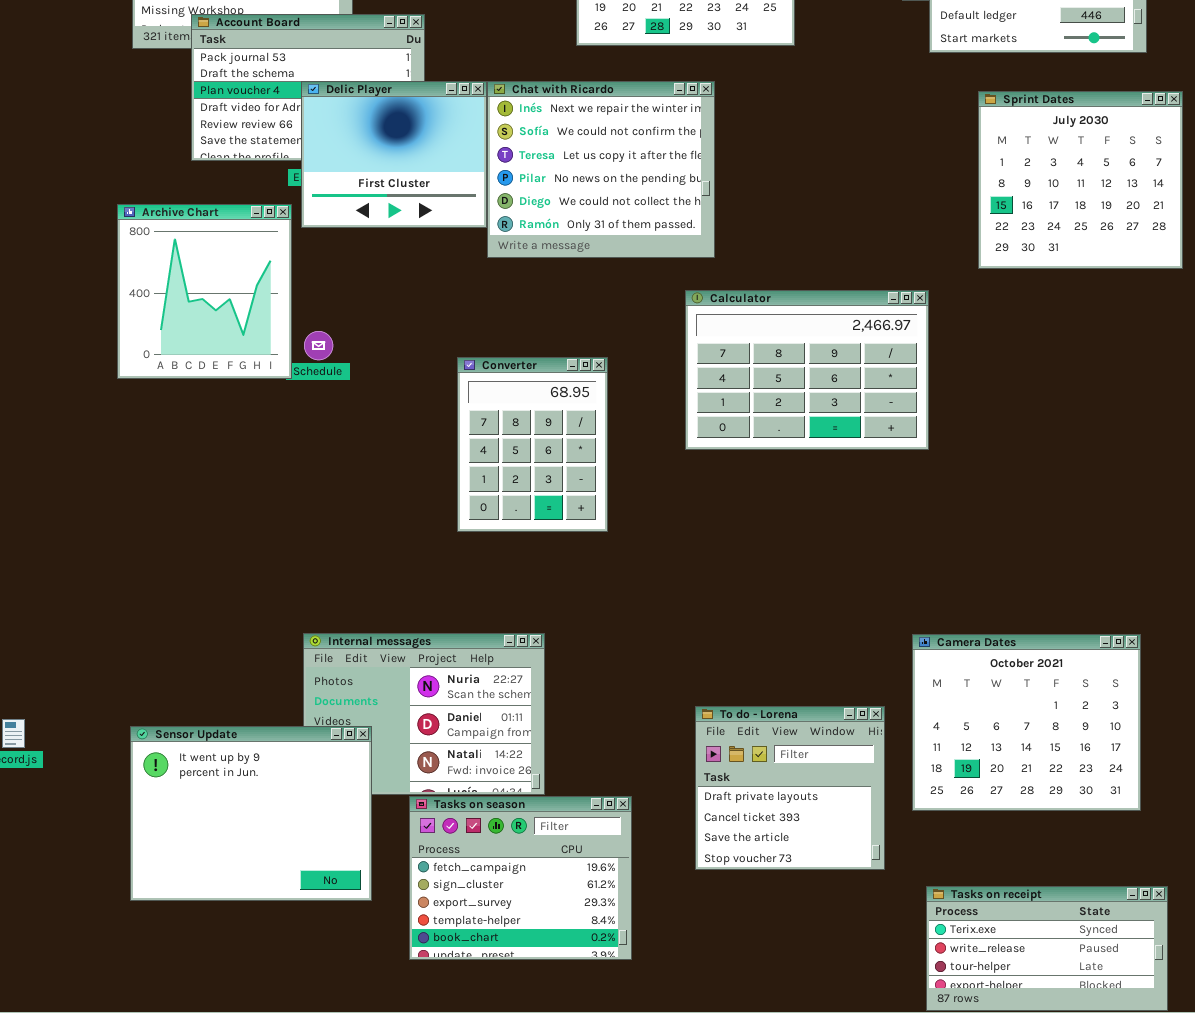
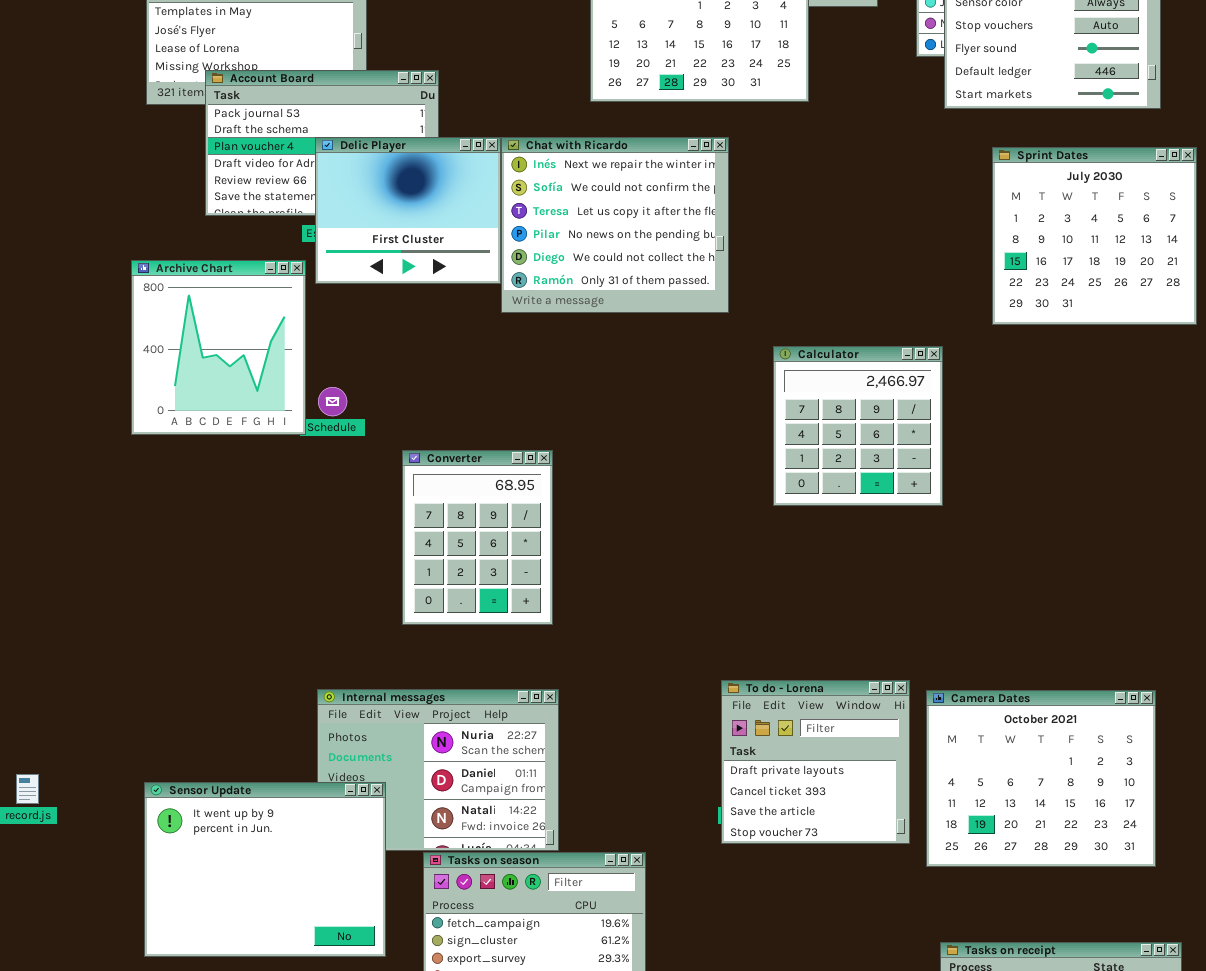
Calculator: [685,290,929,450] -> [773,346,943,506], resized
Converter: [457,357,608,532] -> [402,450,553,625], moved
To do - Lorena: [695,706,885,870] -> [721,680,910,844], moved

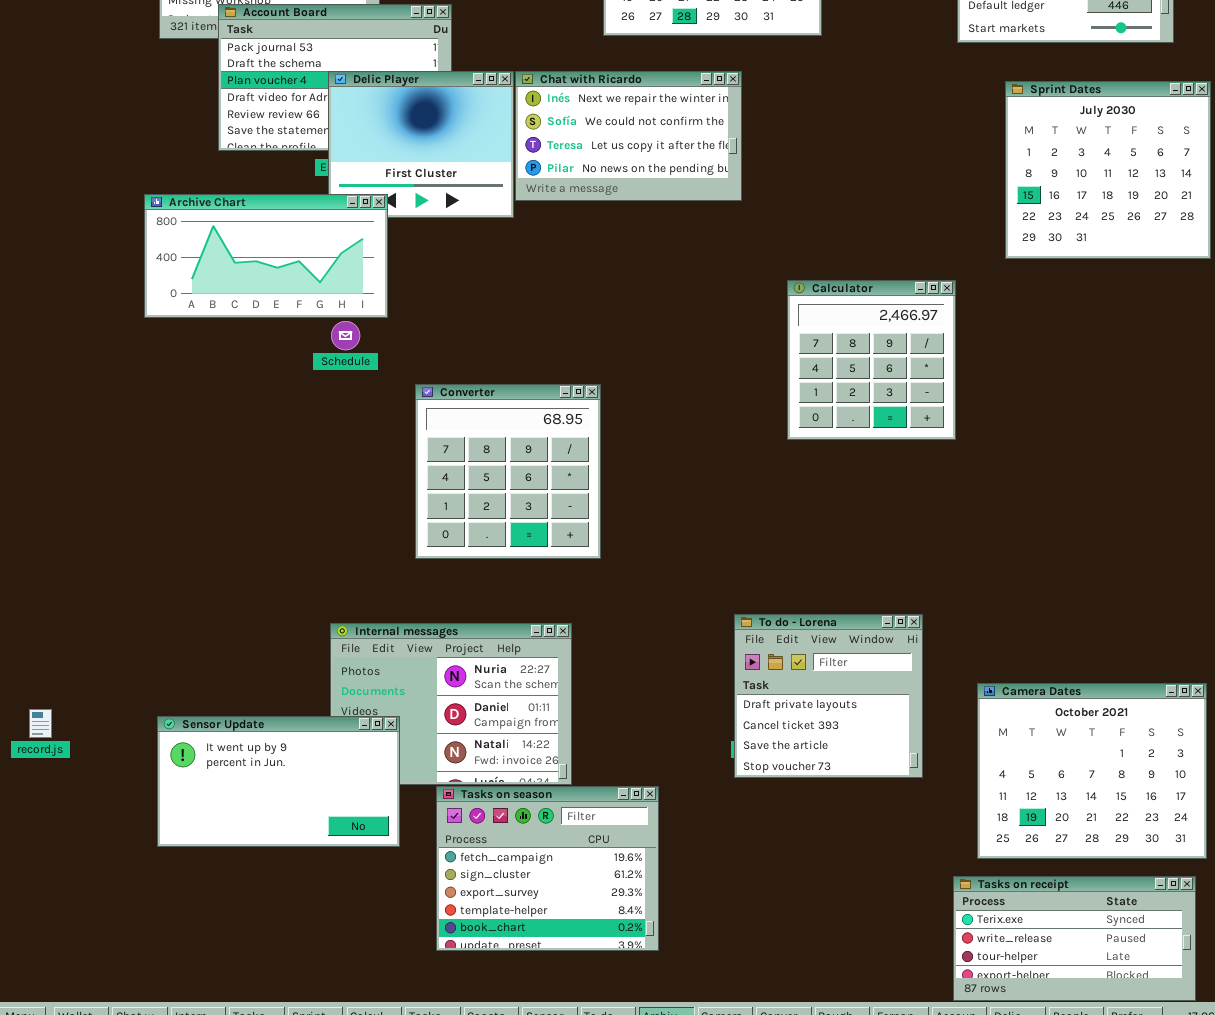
Chat with Ricardo: [501,137,729,313] -> [515,71,742,201], resized
Archive Chart: [131,260,306,435] -> [144,194,388,318], resized
Converter: [402,450,553,625] -> [415,384,601,559], resized
Camera Dates: [926,690,1156,867] -> [977,683,1207,859], moved
Sensor Update: [144,782,386,957] -> [157,716,400,847], resized

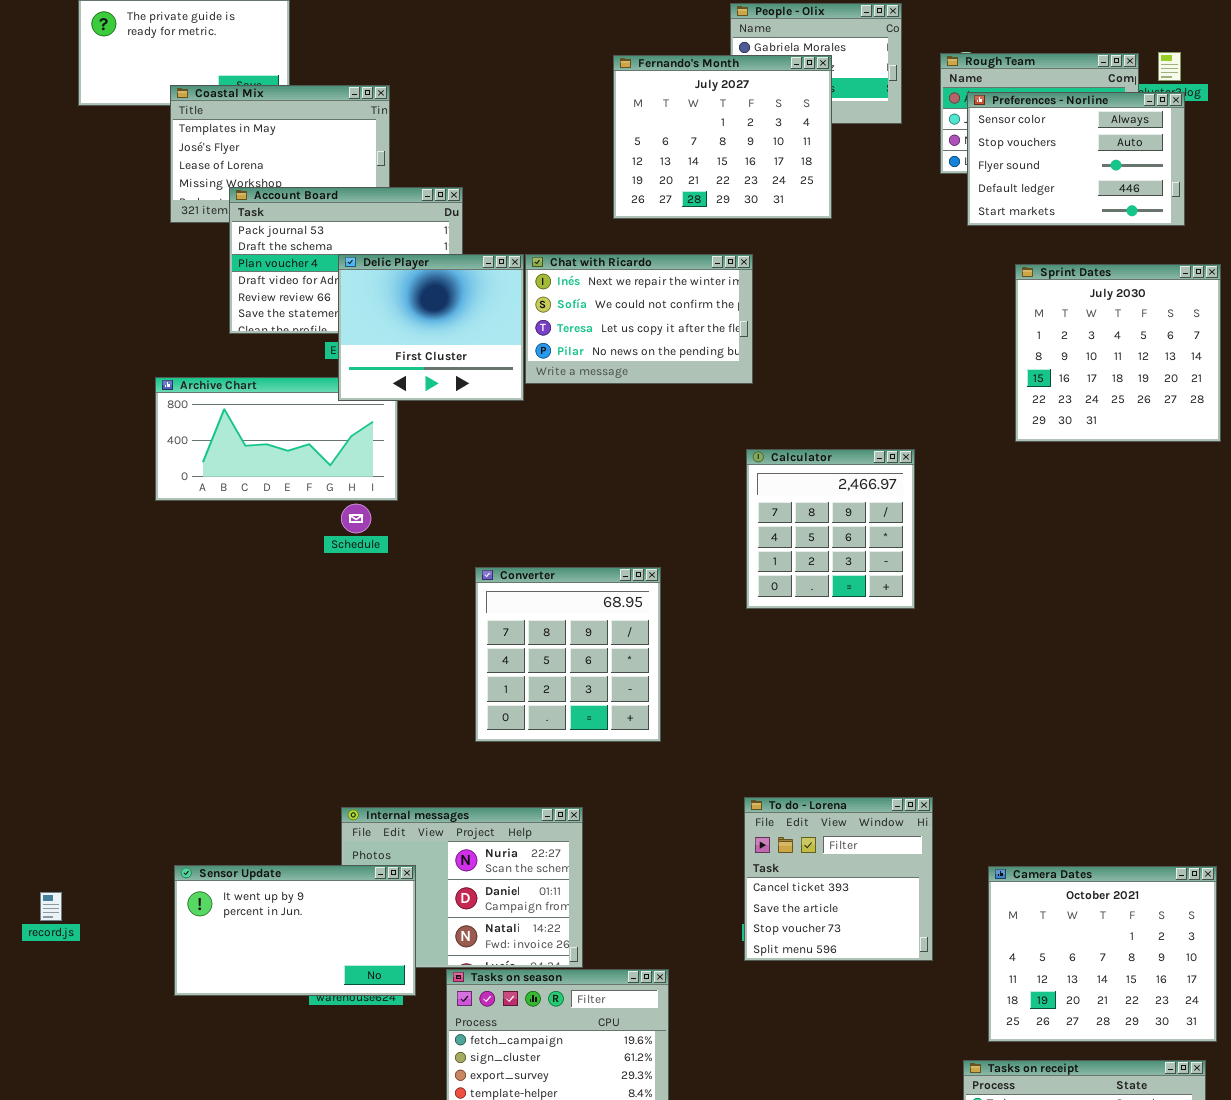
Delic Player: [328,71,514,218] -> [338,254,524,401], raised
Calculator: [787,280,956,440] -> [746,449,915,609], moved
Converter: [415,384,601,559] -> [475,567,661,742], moved
To do - Lorena: [734,614,923,778] -> [744,797,933,961], scrolled down 1 row
Sensor Update: [157,716,400,847] -> [174,865,416,996], moved

